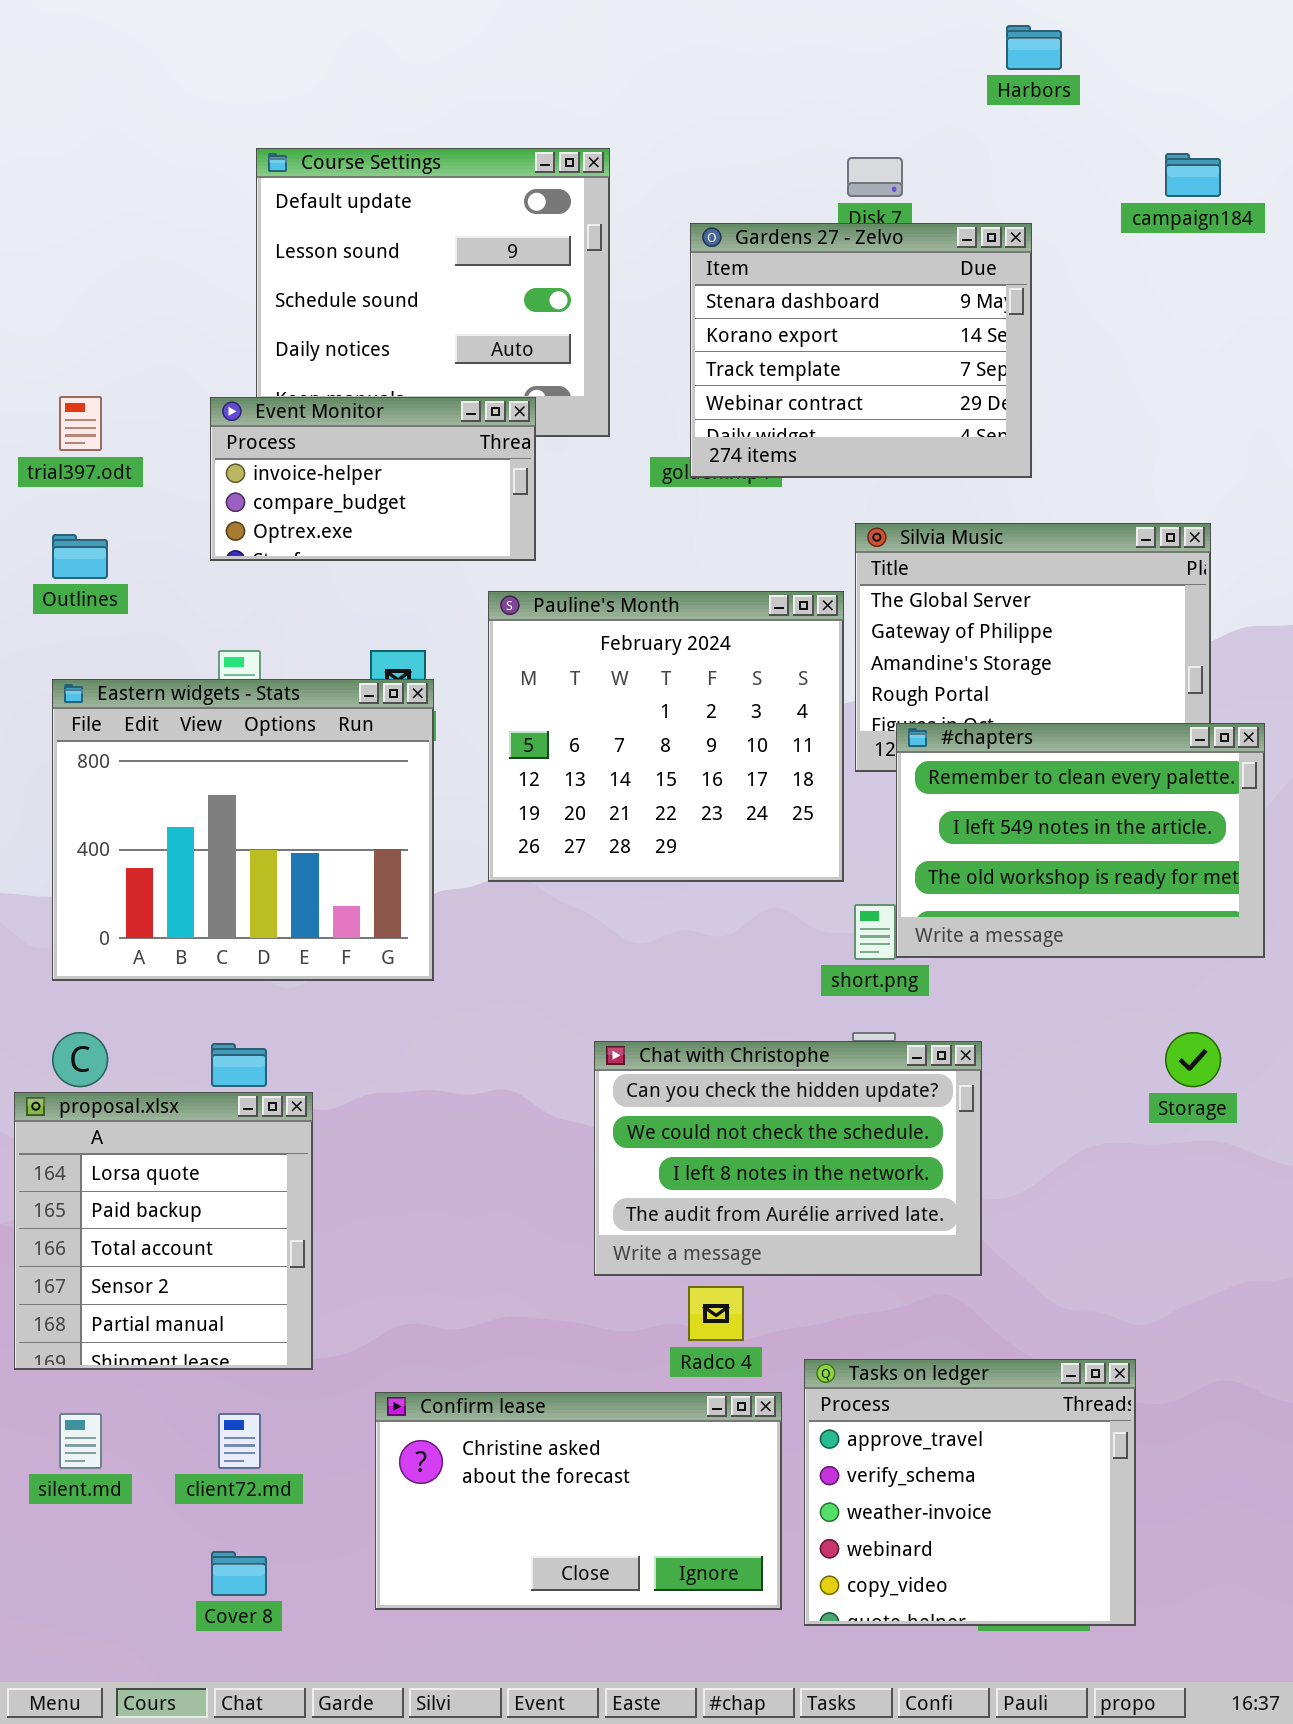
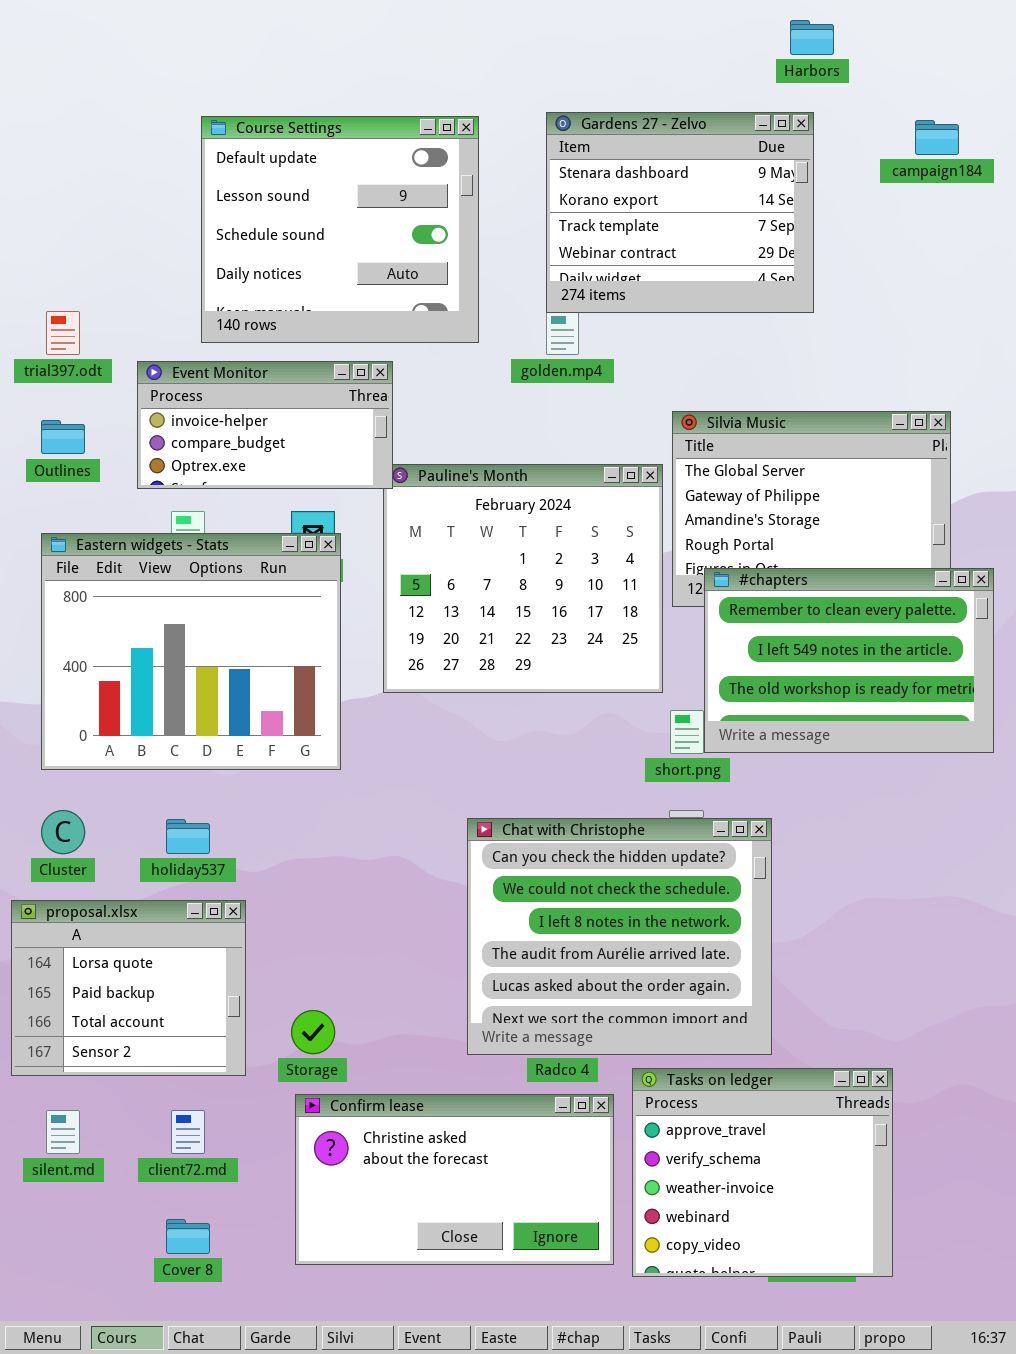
Gardens 27 - Zelvo: [690,223,1032,478] -> [546,112,814,313], moved
Event Monitor: [210,397,536,561] -> [137,361,393,489], moved
Storage: [1165,1032,1221,1087] -> [291,1010,335,1054], moved
Chat with Christophe: [594,1041,982,1276] -> [467,818,772,1055], resized
proposal.xlsx: [14,1092,313,1370] -> [11,900,246,1076], resized

